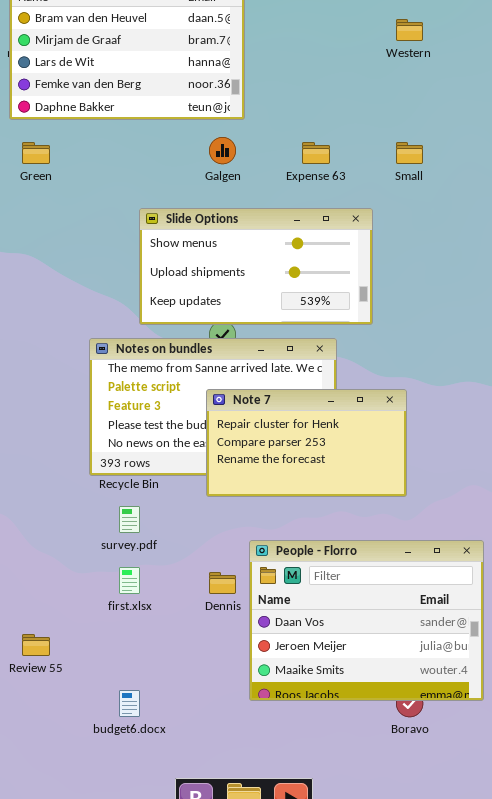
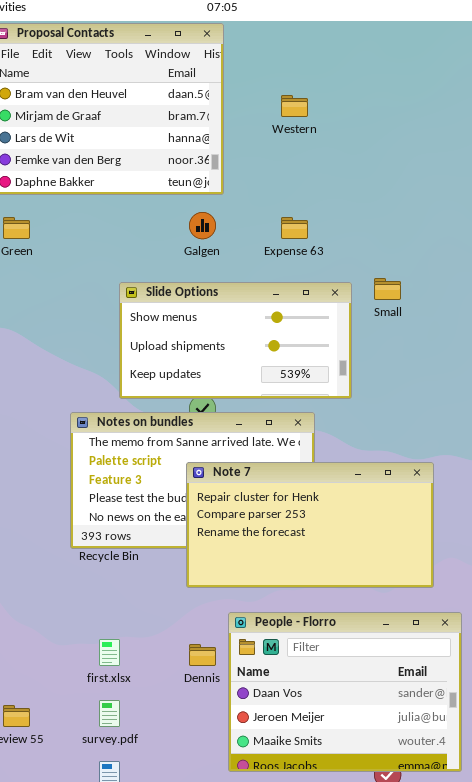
Western: [396,19,423,41] -> [281,95,308,117], moved
Small: [396,142,423,164] -> [374,278,401,300], moved
Note 7: [206,389,407,497] -> [186,462,434,588], resized
survey.pdf: [119,506,140,533] -> [99,700,120,727], moved

